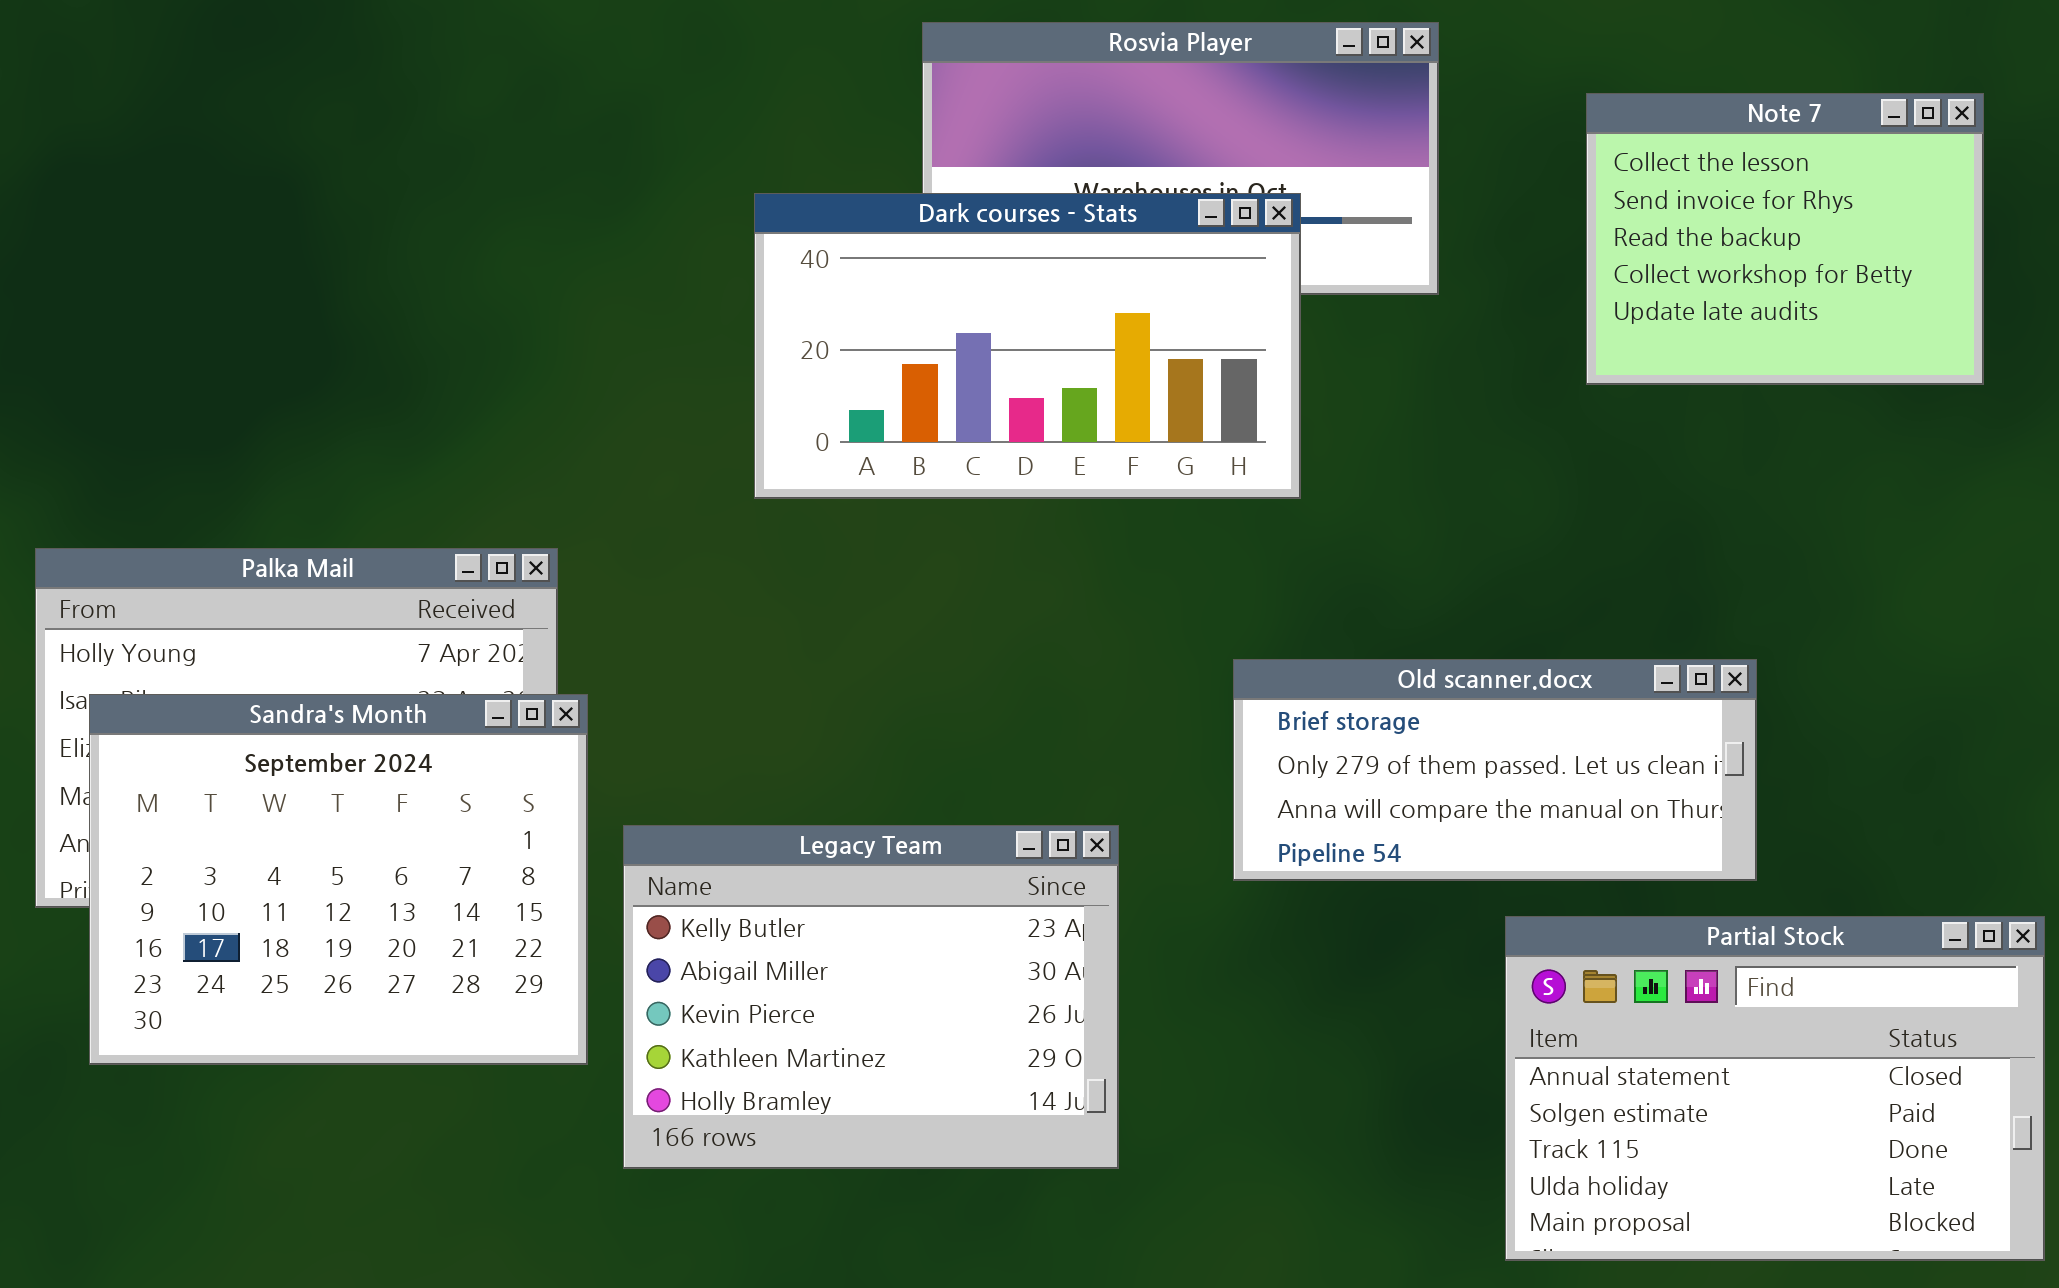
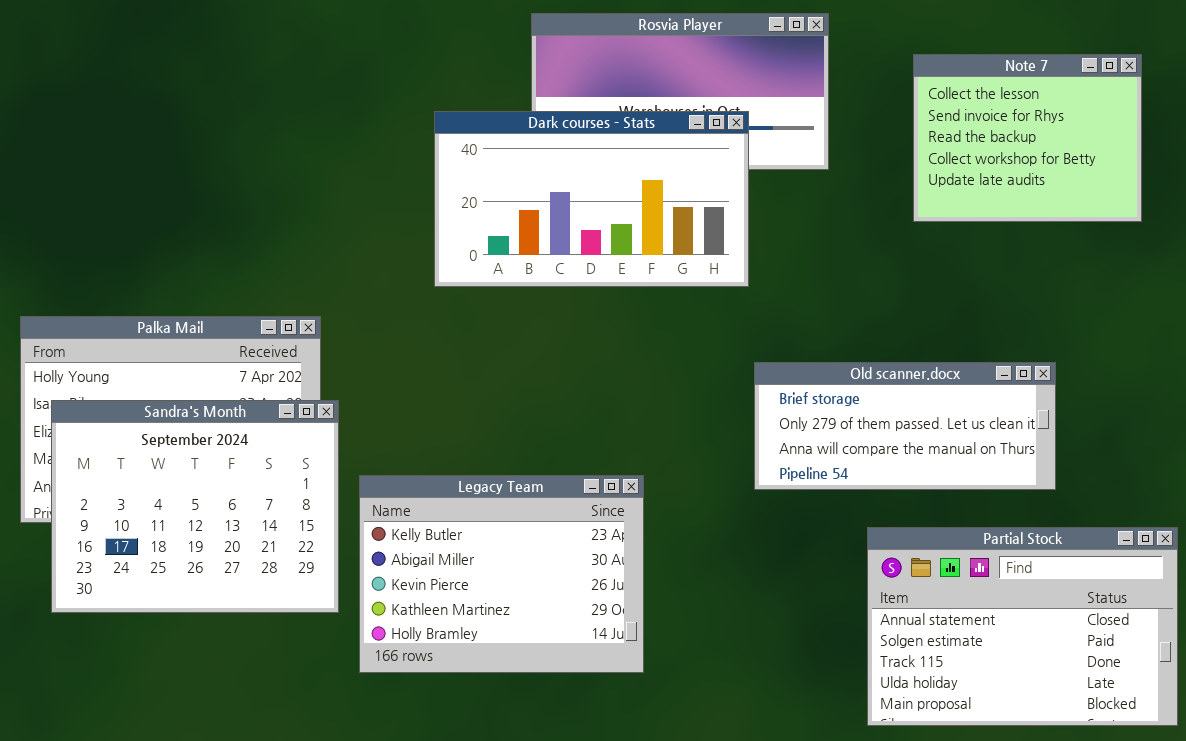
Old scanner.docx: [1233,659,1757,881] -> [754,362,1056,490], moved

